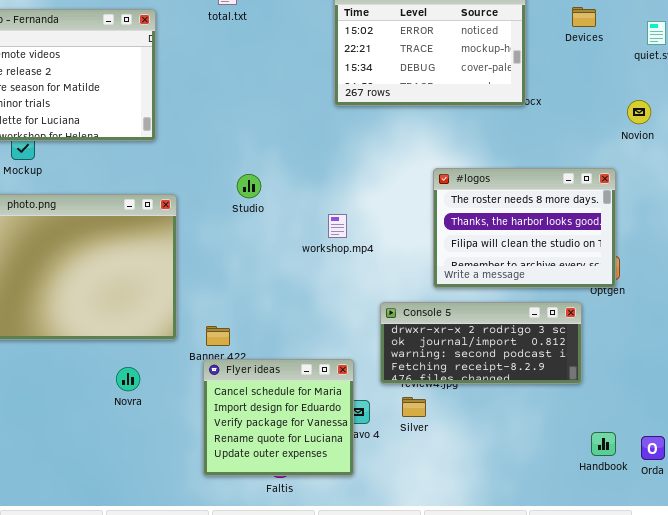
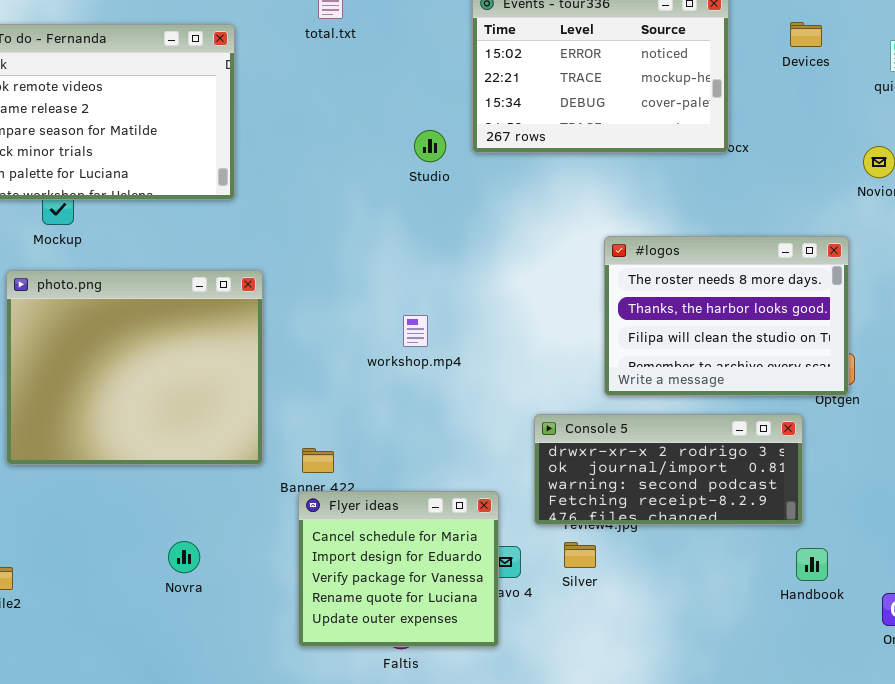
Studio: [237,174,261,198] -> [414,130,446,162], moved
workshop.mp4: [328,214,347,238] -> [403,315,428,347], moved
Novra: [116,367,140,391] -> [168,541,200,573], moved
Handbook: [591,432,616,456] -> [796,548,828,581], moved

